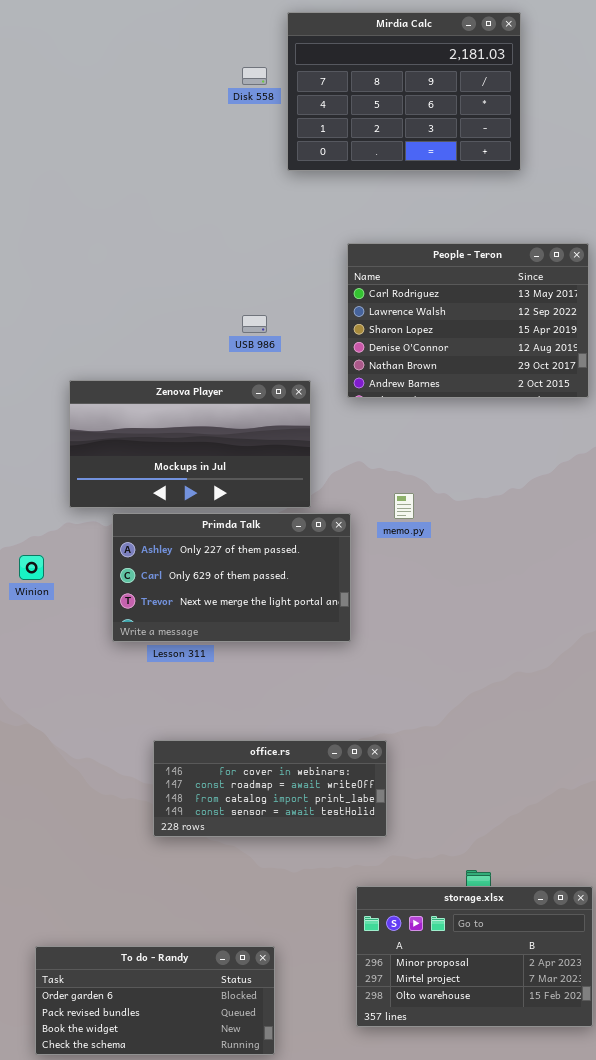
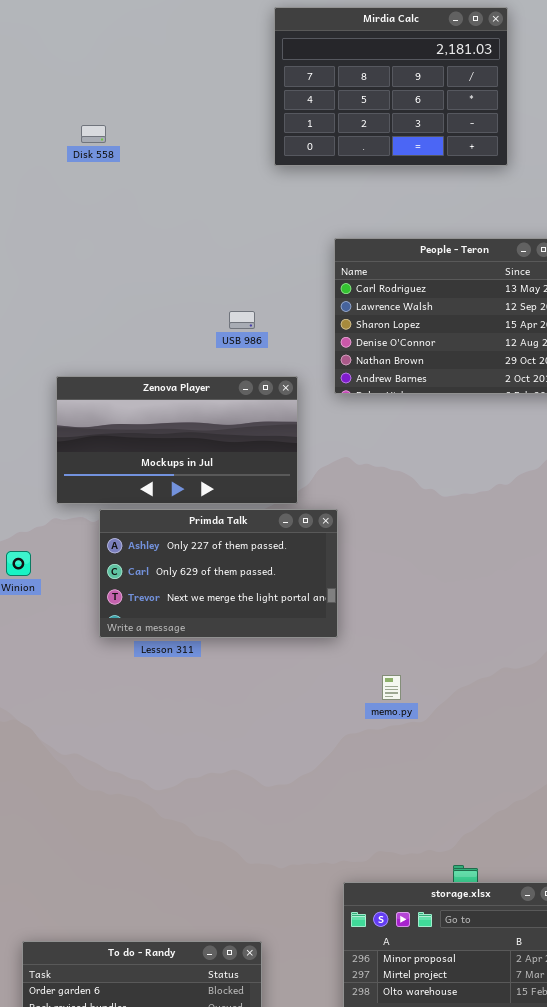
Disk 558: [242,67,267,85] -> [81,125,106,143], moved
memo.py: [394,493,414,519] -> [382,675,401,700], moved
office.rs: [153,740,387,837] -> none, closed

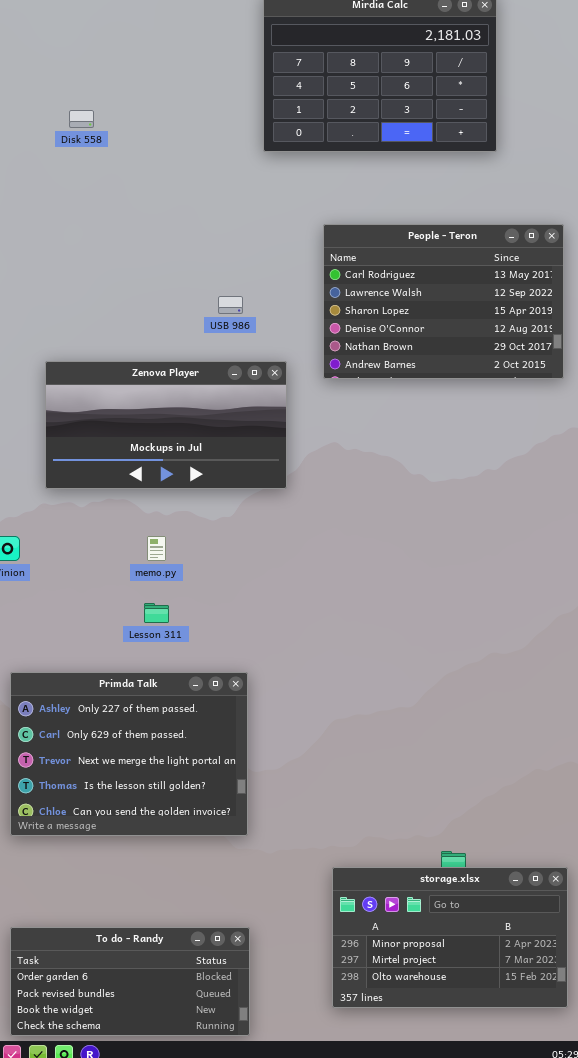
Primda Talk: [99,509,338,638] -> [10,672,248,836], moved, resized
memo.py: [382,675,401,700] -> [147,536,166,561], moved

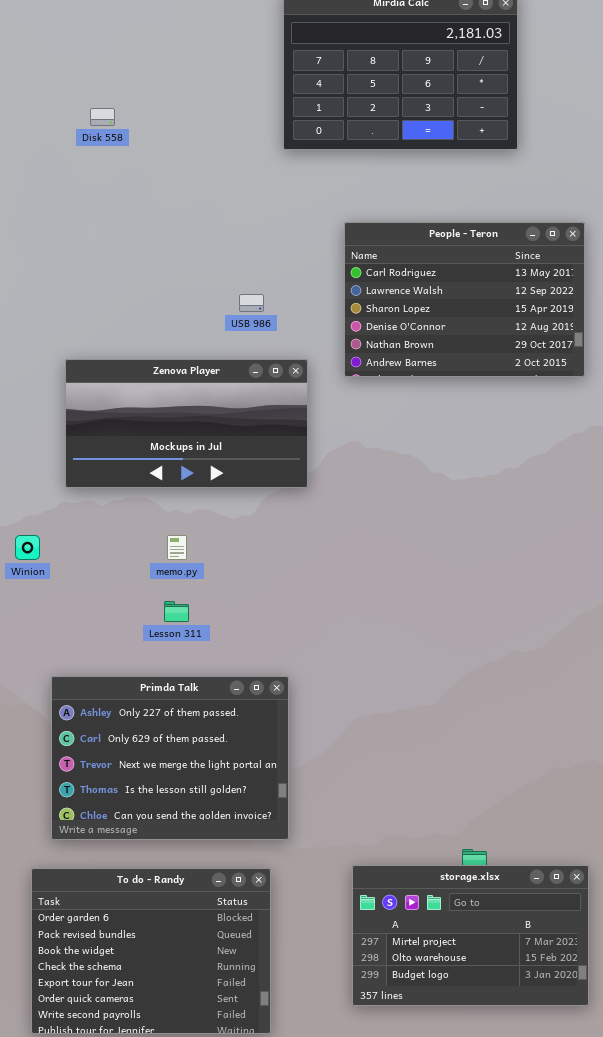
Primda Talk: [10,672,248,836] -> [51,676,289,840], moved
storage.xlsx: [332,867,568,1008] -> [352,865,589,1006], scrolled down 1 row
To do - Randy: [10,927,250,1036] -> [31,868,271,1034], resized

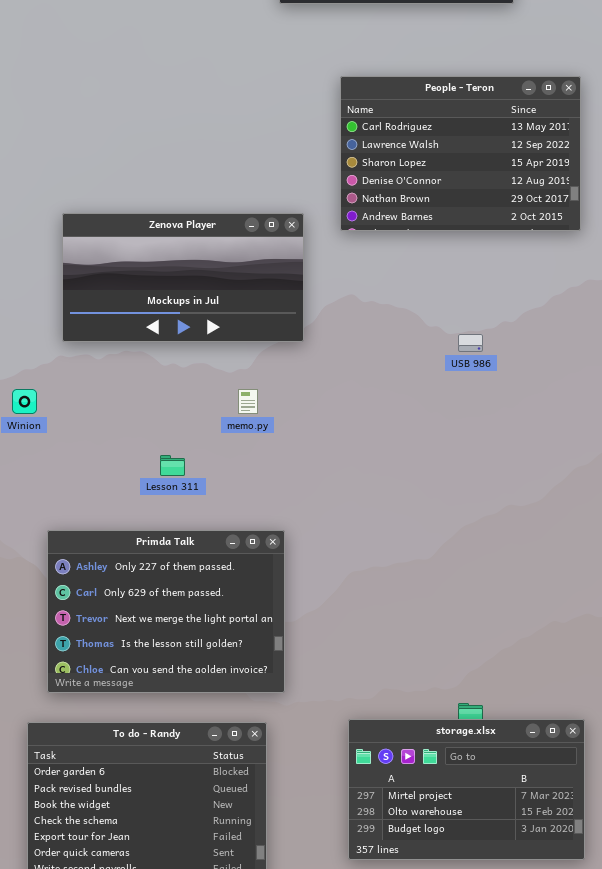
USB 986: [239,294,264,312] -> [458,334,483,352], moved
memo.py: [167,535,187,560] -> [238,389,258,414], moved

